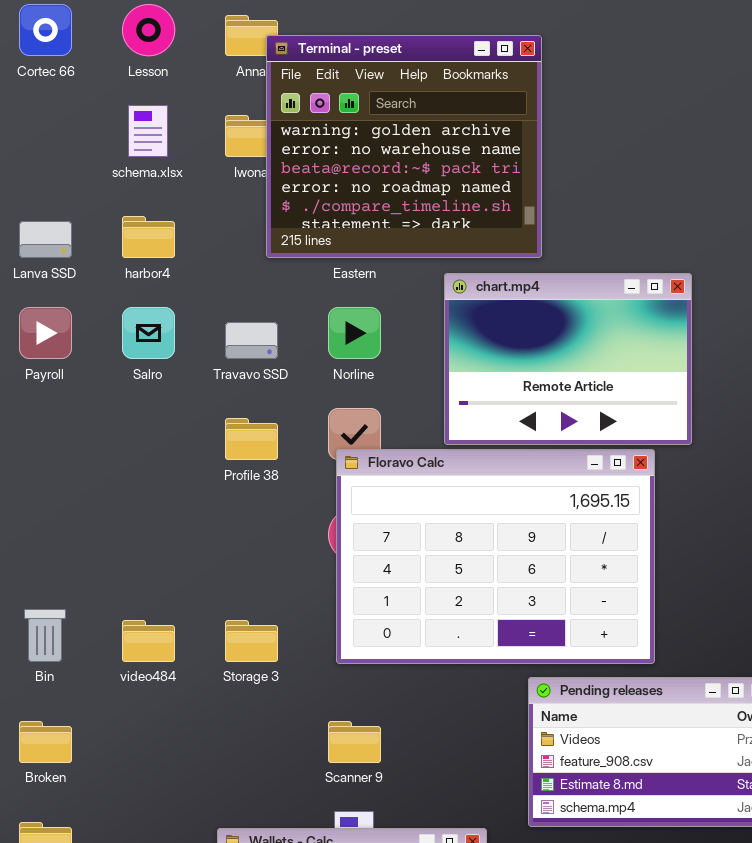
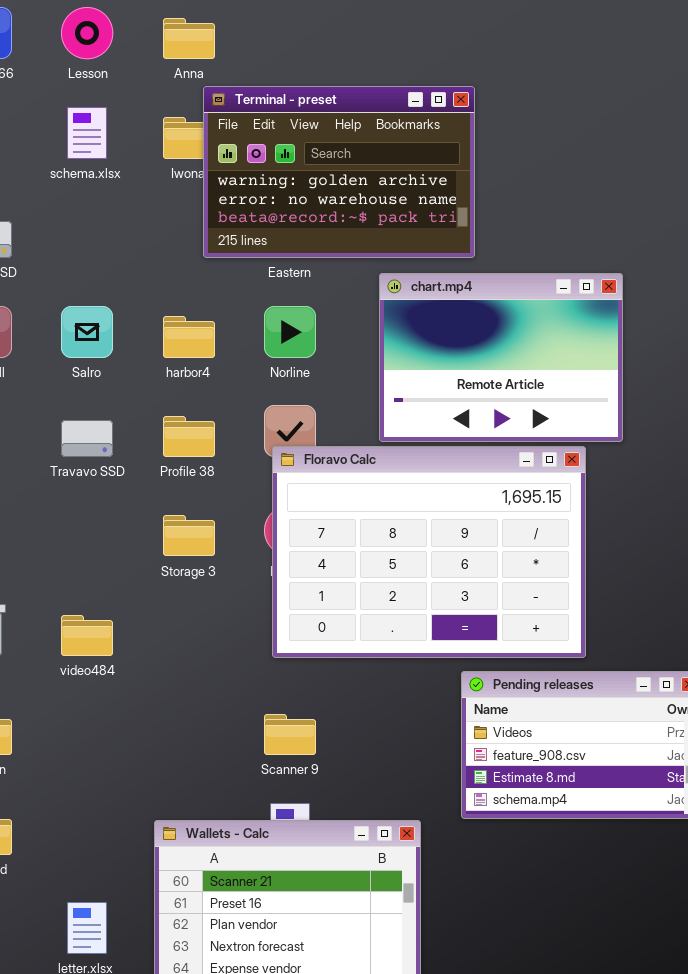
Terminal - preset: [266,35,542,258] -> [203,86,475,258], resized
harbor4: [122,216,175,258] -> [163,316,215,358], moved
Travavo SSD: [225,322,278,359] -> [61,420,113,457], moved
Storage 3: [225,620,278,662] -> [163,515,215,556], moved

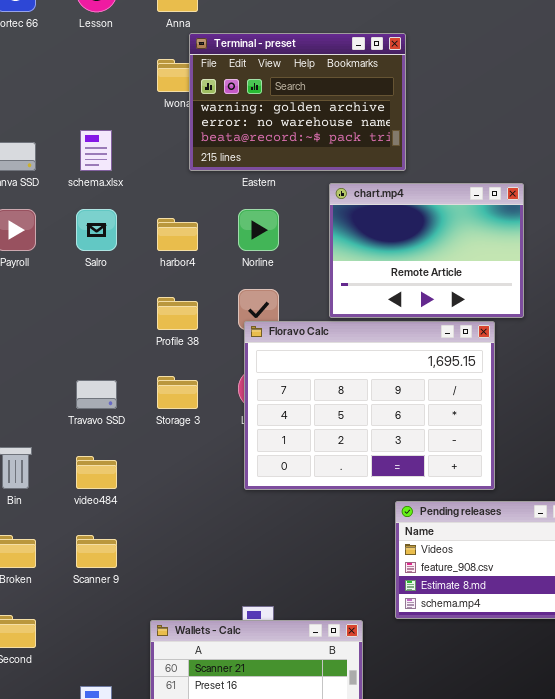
schema.xlsx: [67,107,107,159] -> [80,130,112,171], moved
Travavo SSD: [61,420,113,457] -> [76,380,117,409], moved
Scanner 9: [264,714,316,755] -> [76,535,117,568], moved

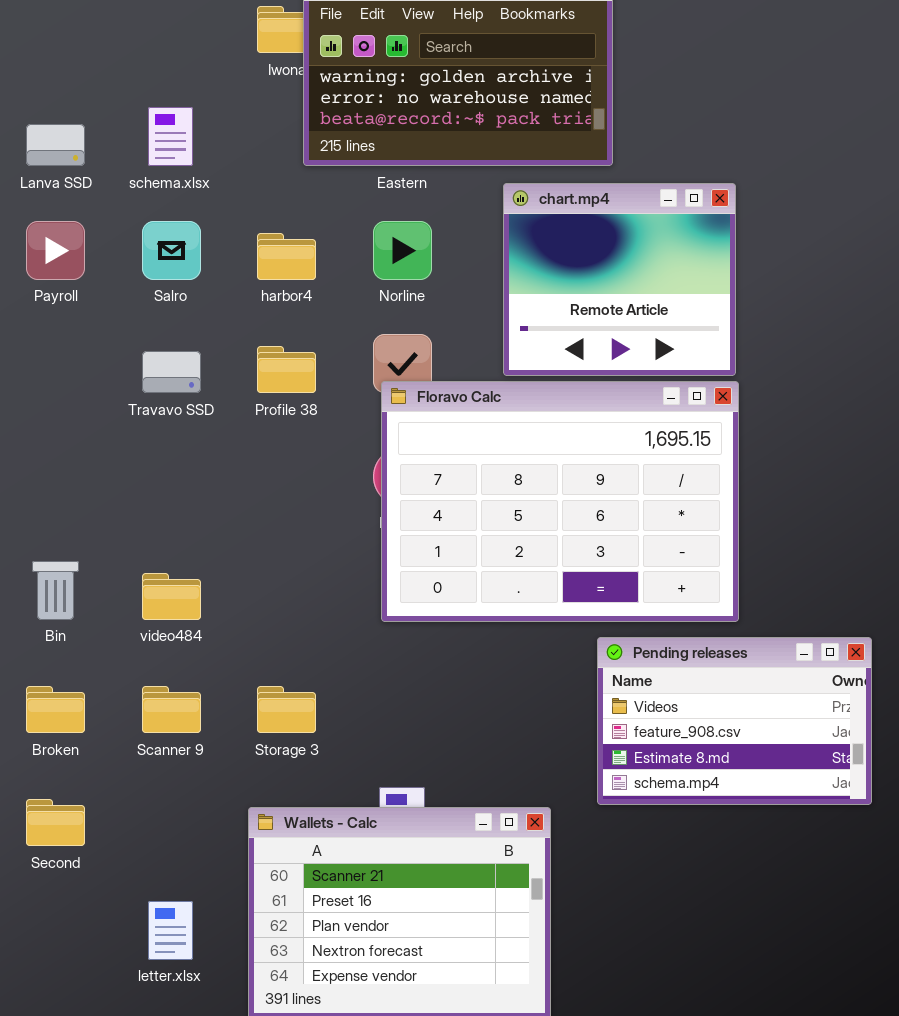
chart.mp4: [329,183,524,318] -> [503,183,736,376], resized
Storage 3: [157,376,198,409] -> [257,686,316,733], moved
Travavo SSD: [76,380,117,409] -> [142,351,201,393], moved

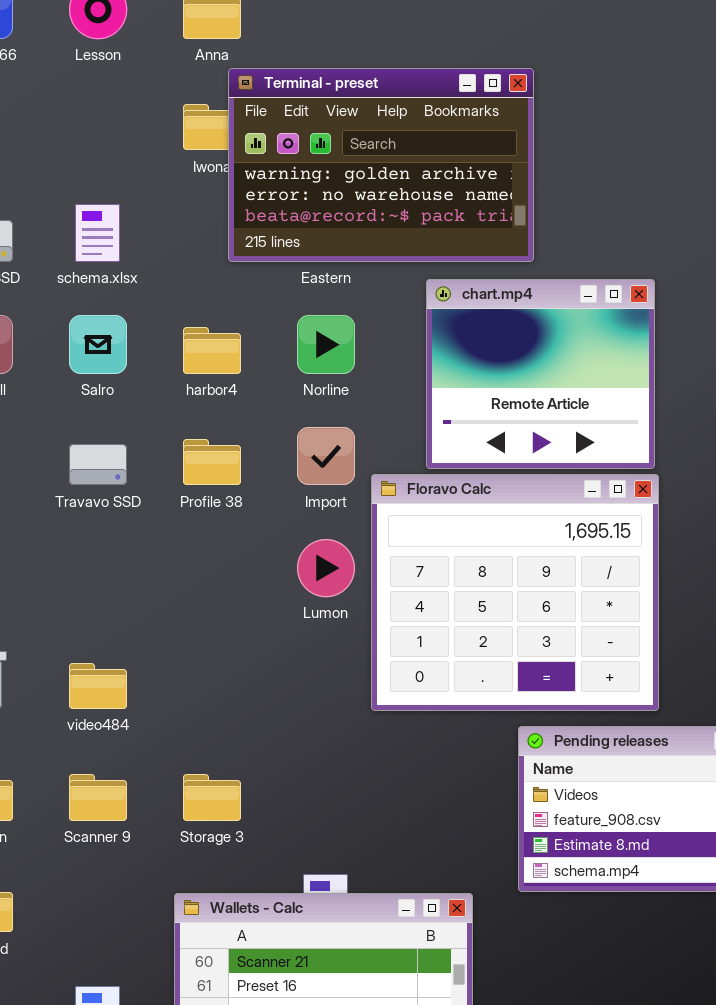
Floravo Calc: [381,381,739,622] -> [371,474,659,711], resized

